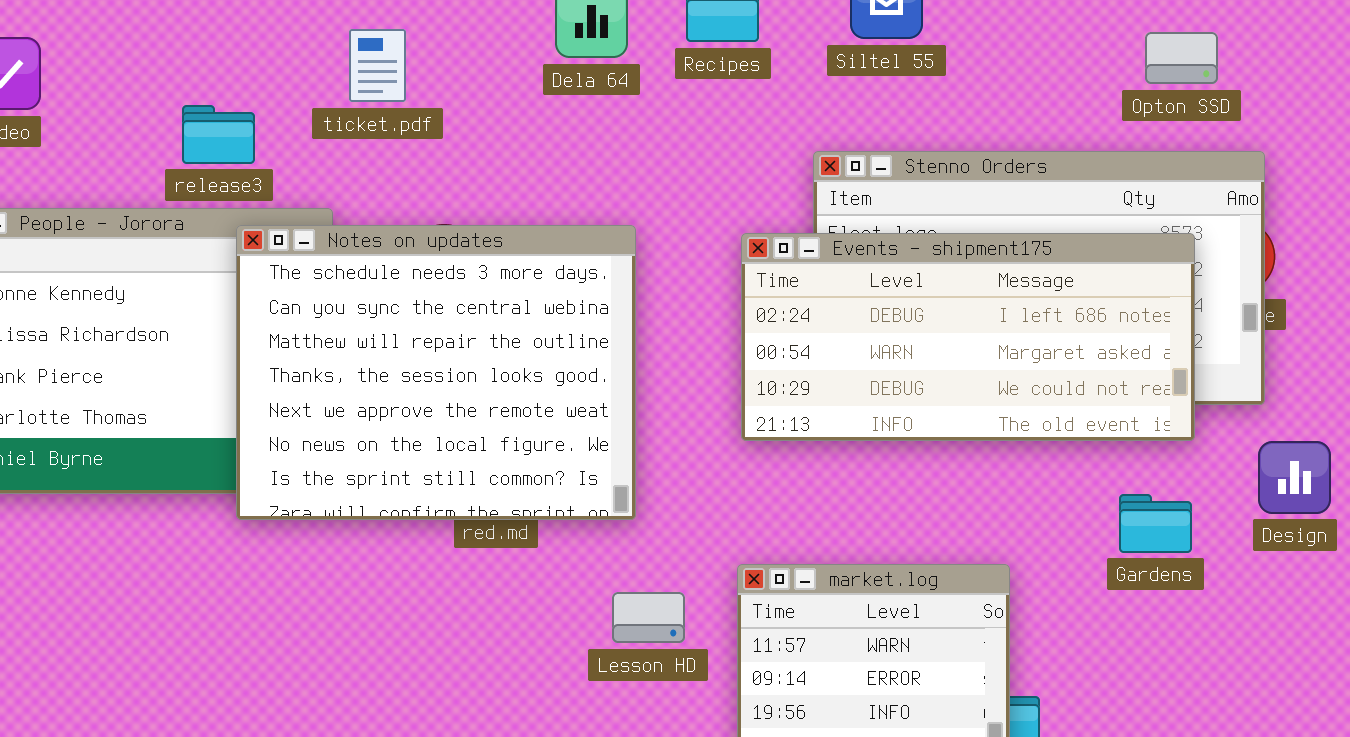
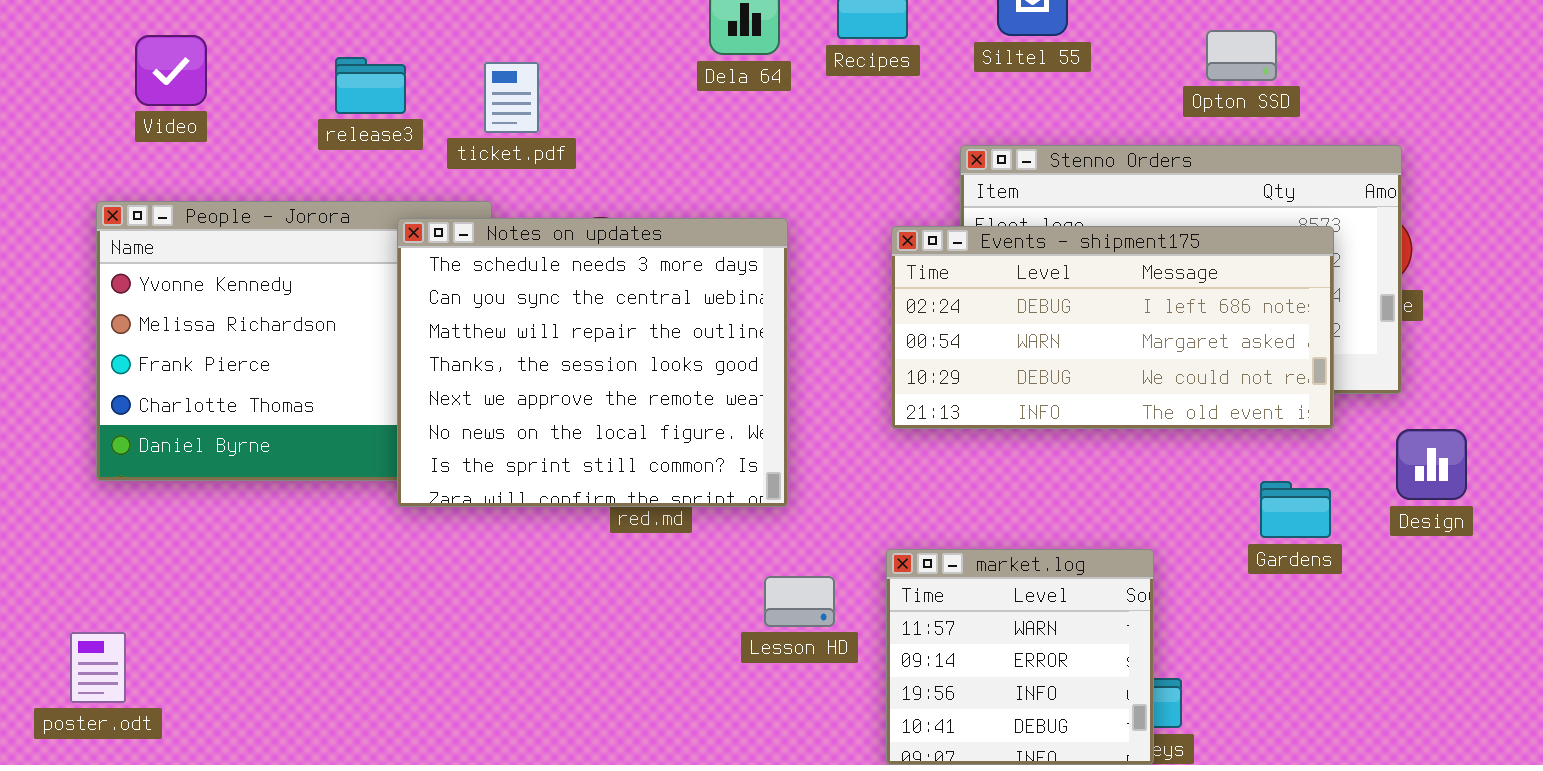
ticket.pdf: [349,29,406,102] -> [484,62,539,133], moved
Opton SSD: [1145,32,1218,84] -> [1206,30,1277,81], moved
release3: [182,105,255,164] -> [335,57,406,114], moved

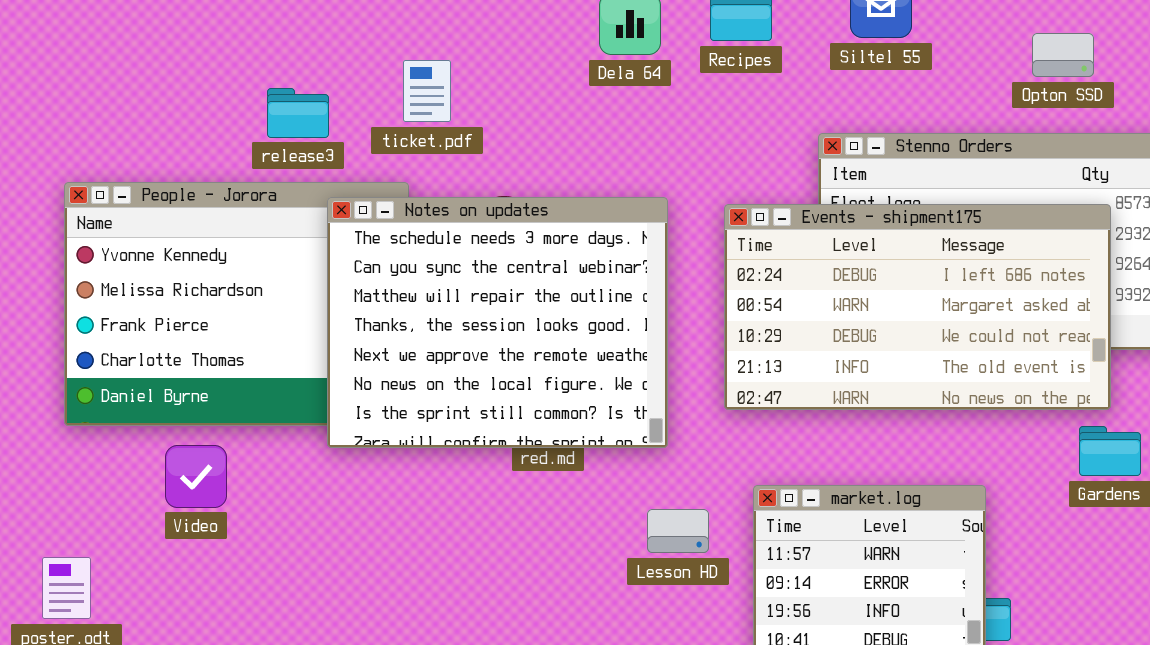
Video: [135,35,207,106] -> [165,445,227,508], moved
release3: [335,57,406,114] -> [267,88,329,138], moved
Events - shipment175: [891,226,1334,429] -> [724,204,1111,410], moved, resized

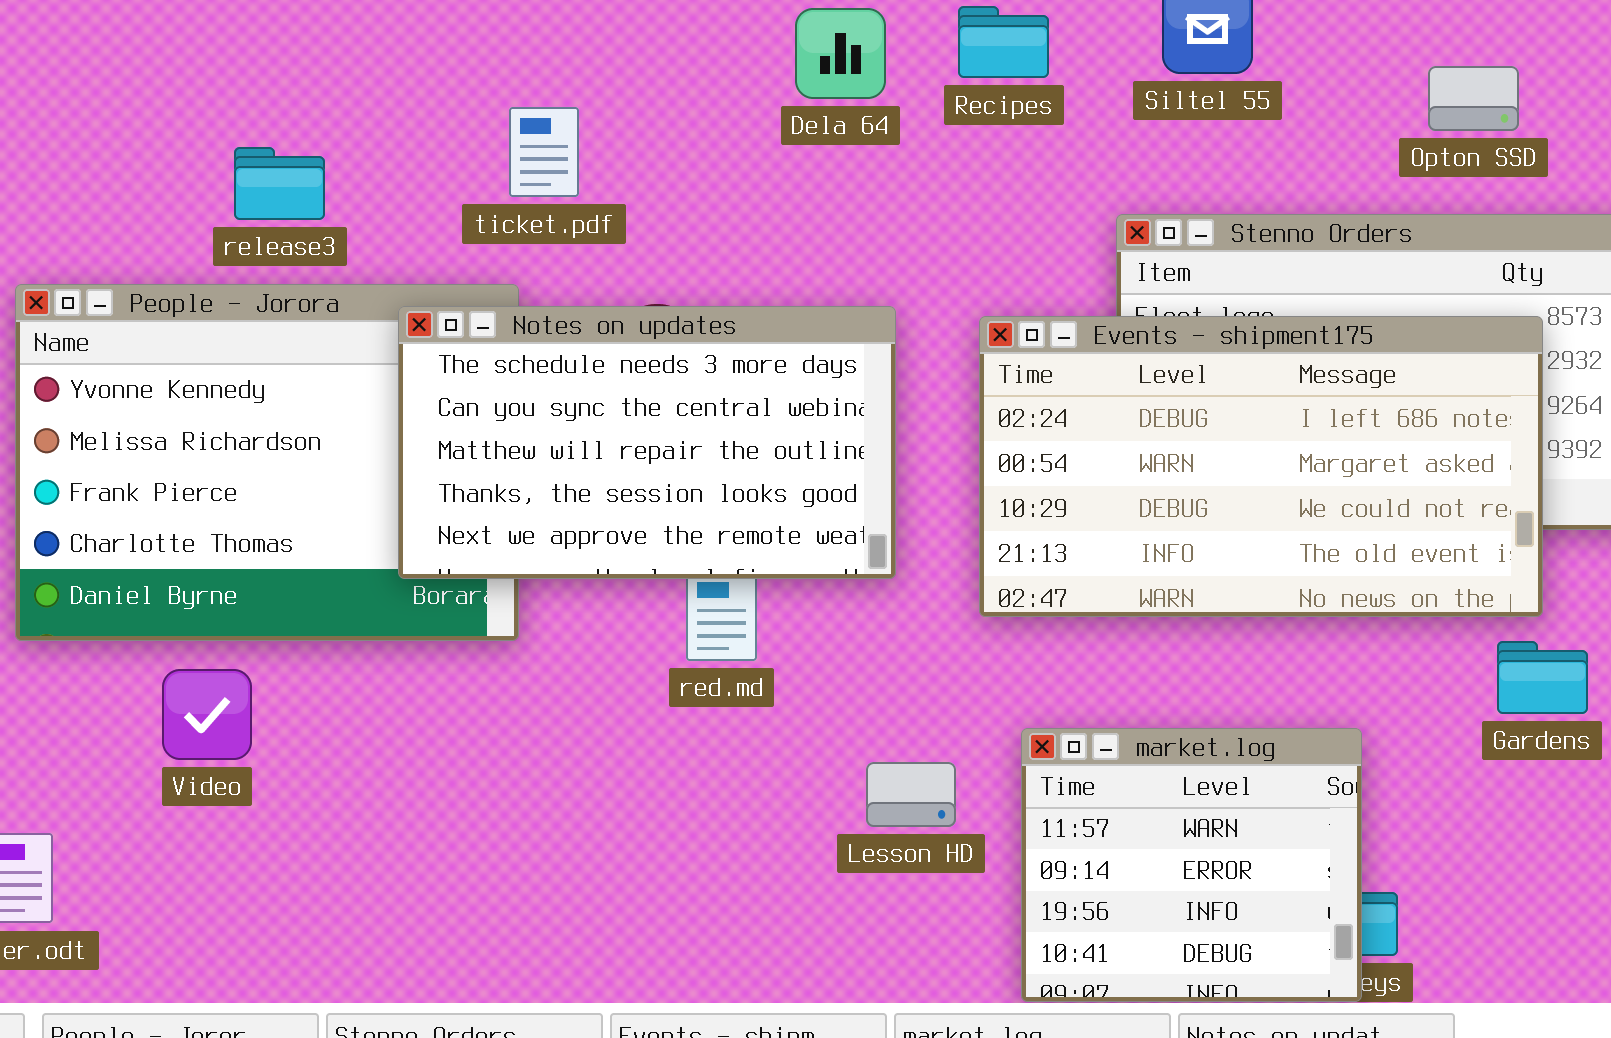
release3: [267,88,329,138] -> [234,147,325,220], moved
Notes on updates: [327,197,668,448] -> [398,306,896,579], resized

